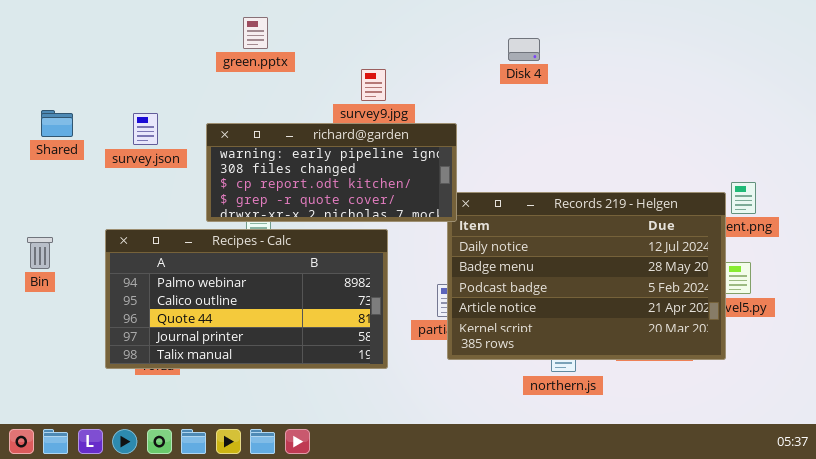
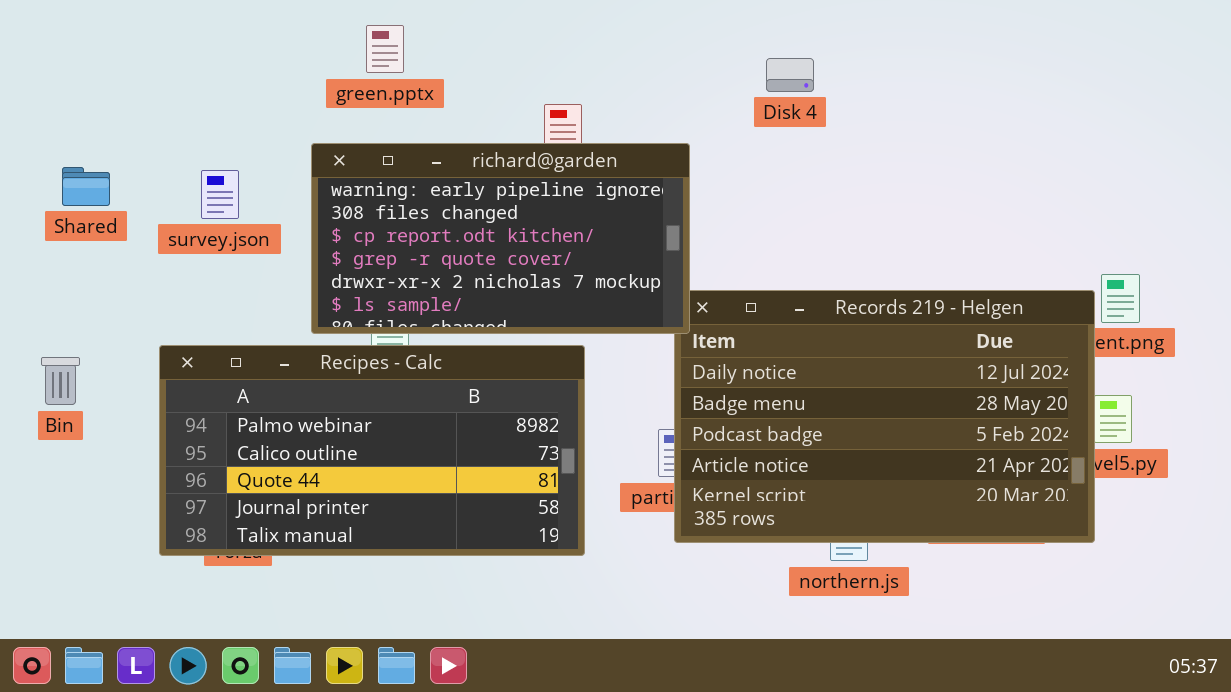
richard@garden: [206,123,457,222] -> [311,143,690,334], resized

